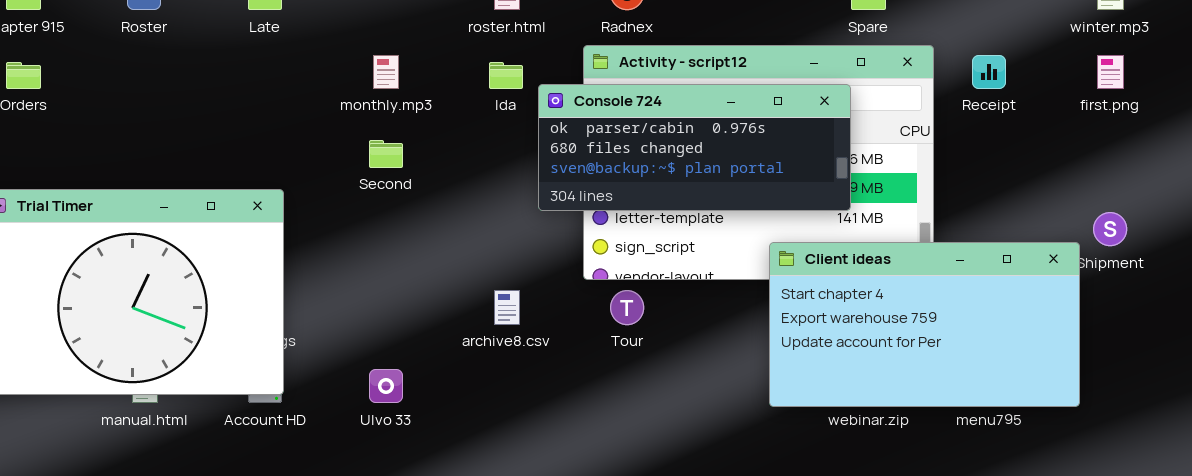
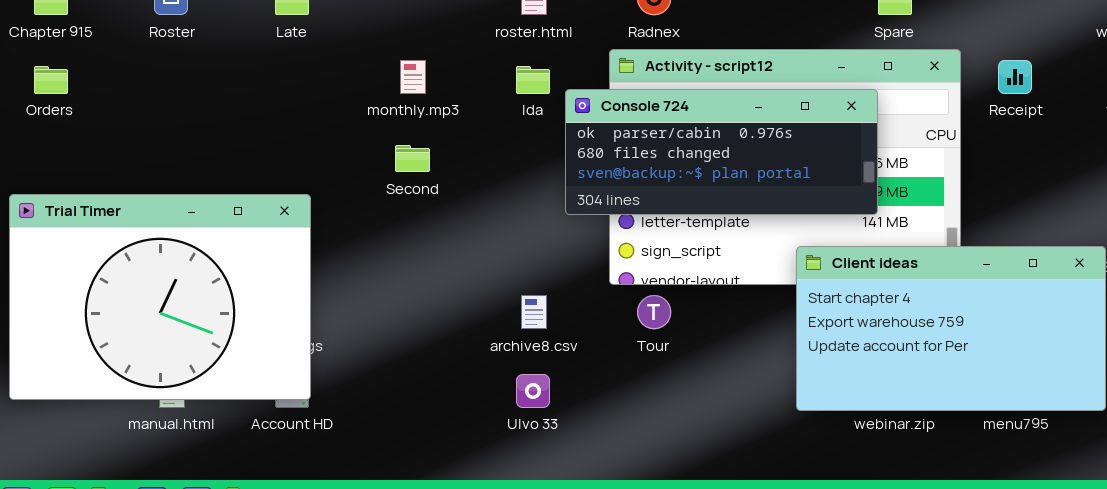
Ulvo 33: [369,369,403,403] -> [516,374,550,408], moved

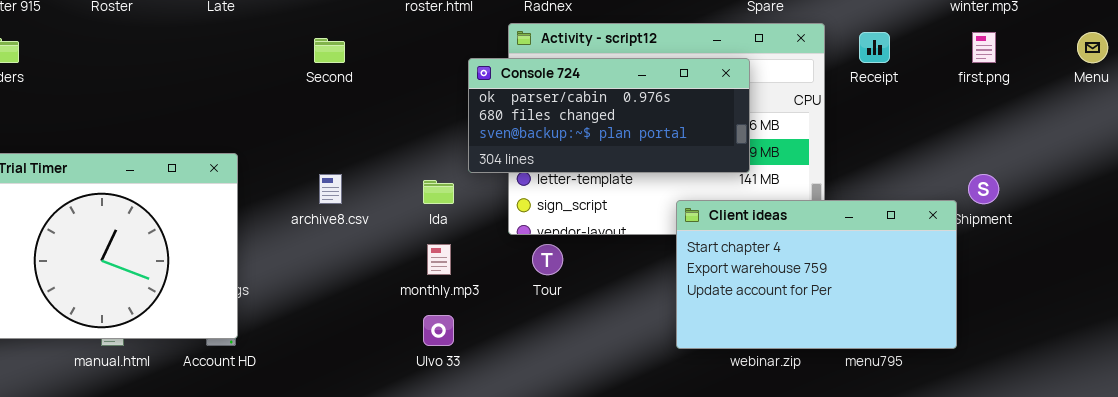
monthly.mp3: [400,60,426,94] -> [427,244,451,275], moved
Ida: [516,66,550,94] -> [423,180,454,204], moved
Second: [395,145,430,172] -> [314,38,345,63], moved
archive8.csv: [521,295,547,329] -> [319,174,342,204], moved

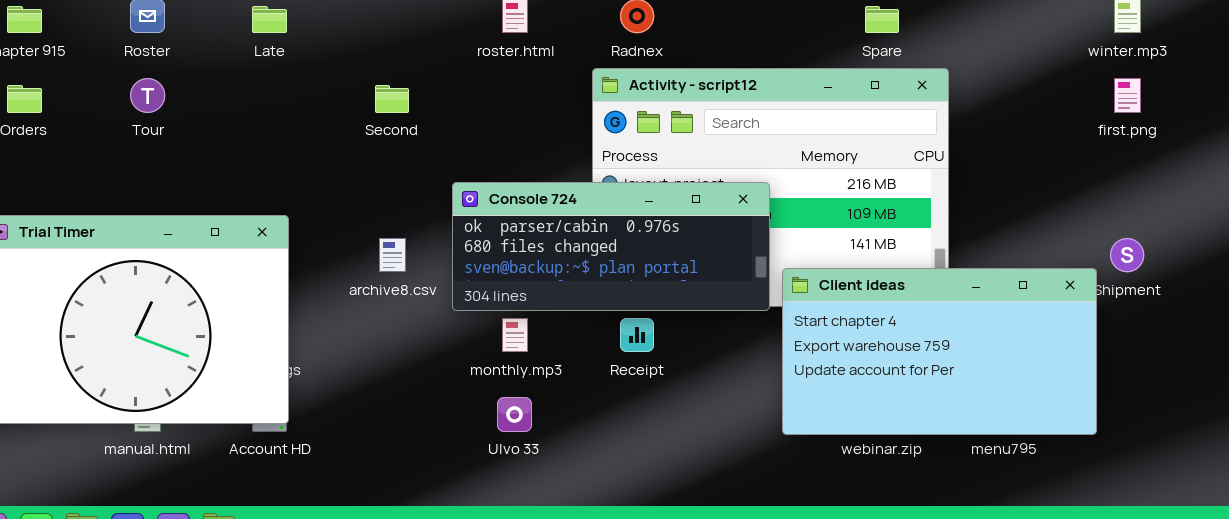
Receipt: [859,32,890,63] -> [620,318,654,352], moved
Console 724: [468,58,750,173] -> [452,182,770,311], moved
Tour: [532,244,563,275] -> [130,78,165,113], moved

